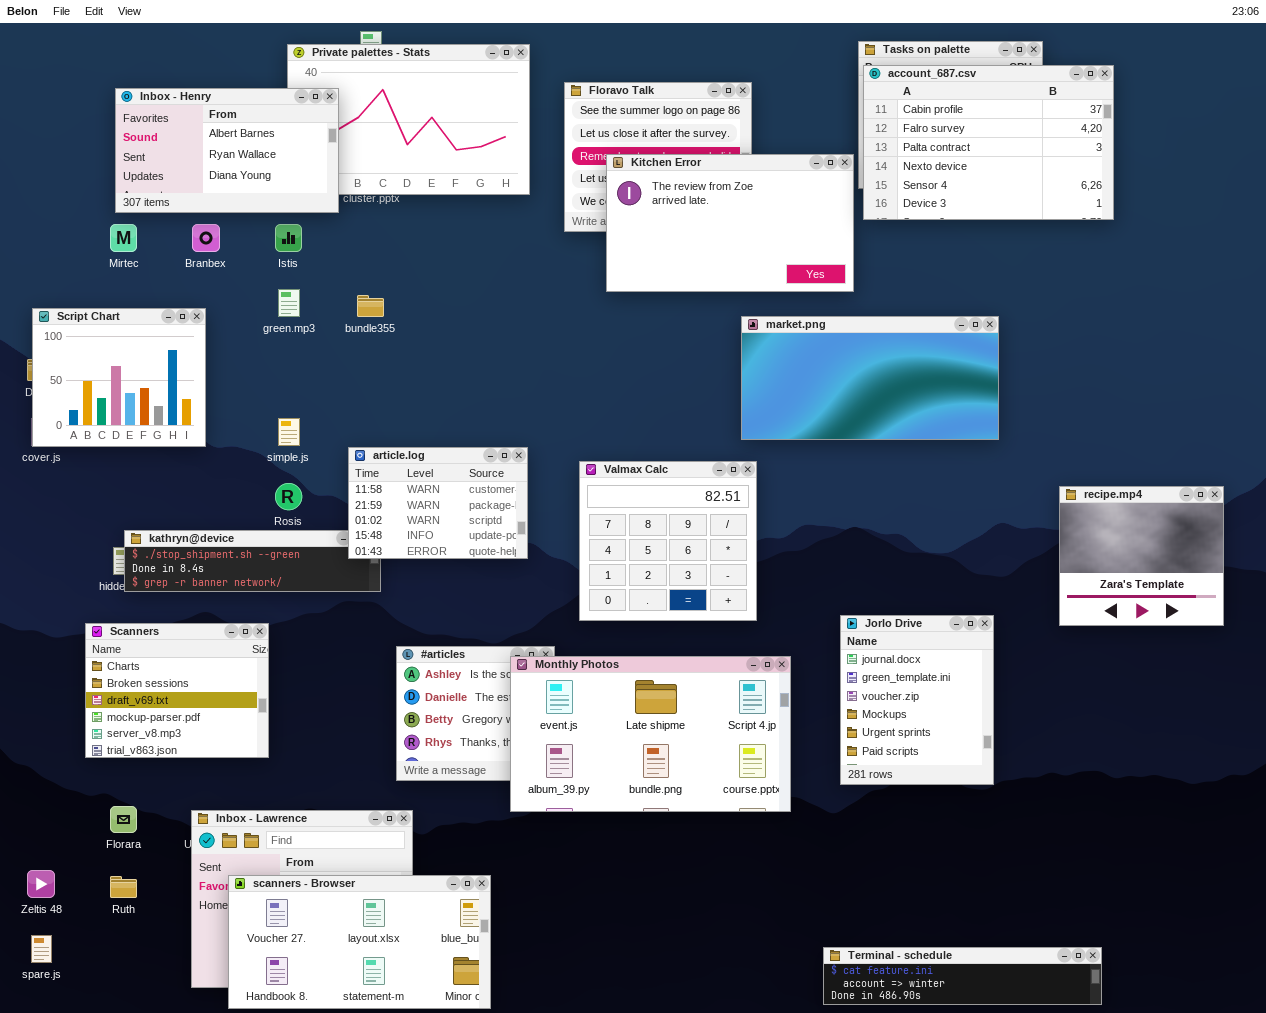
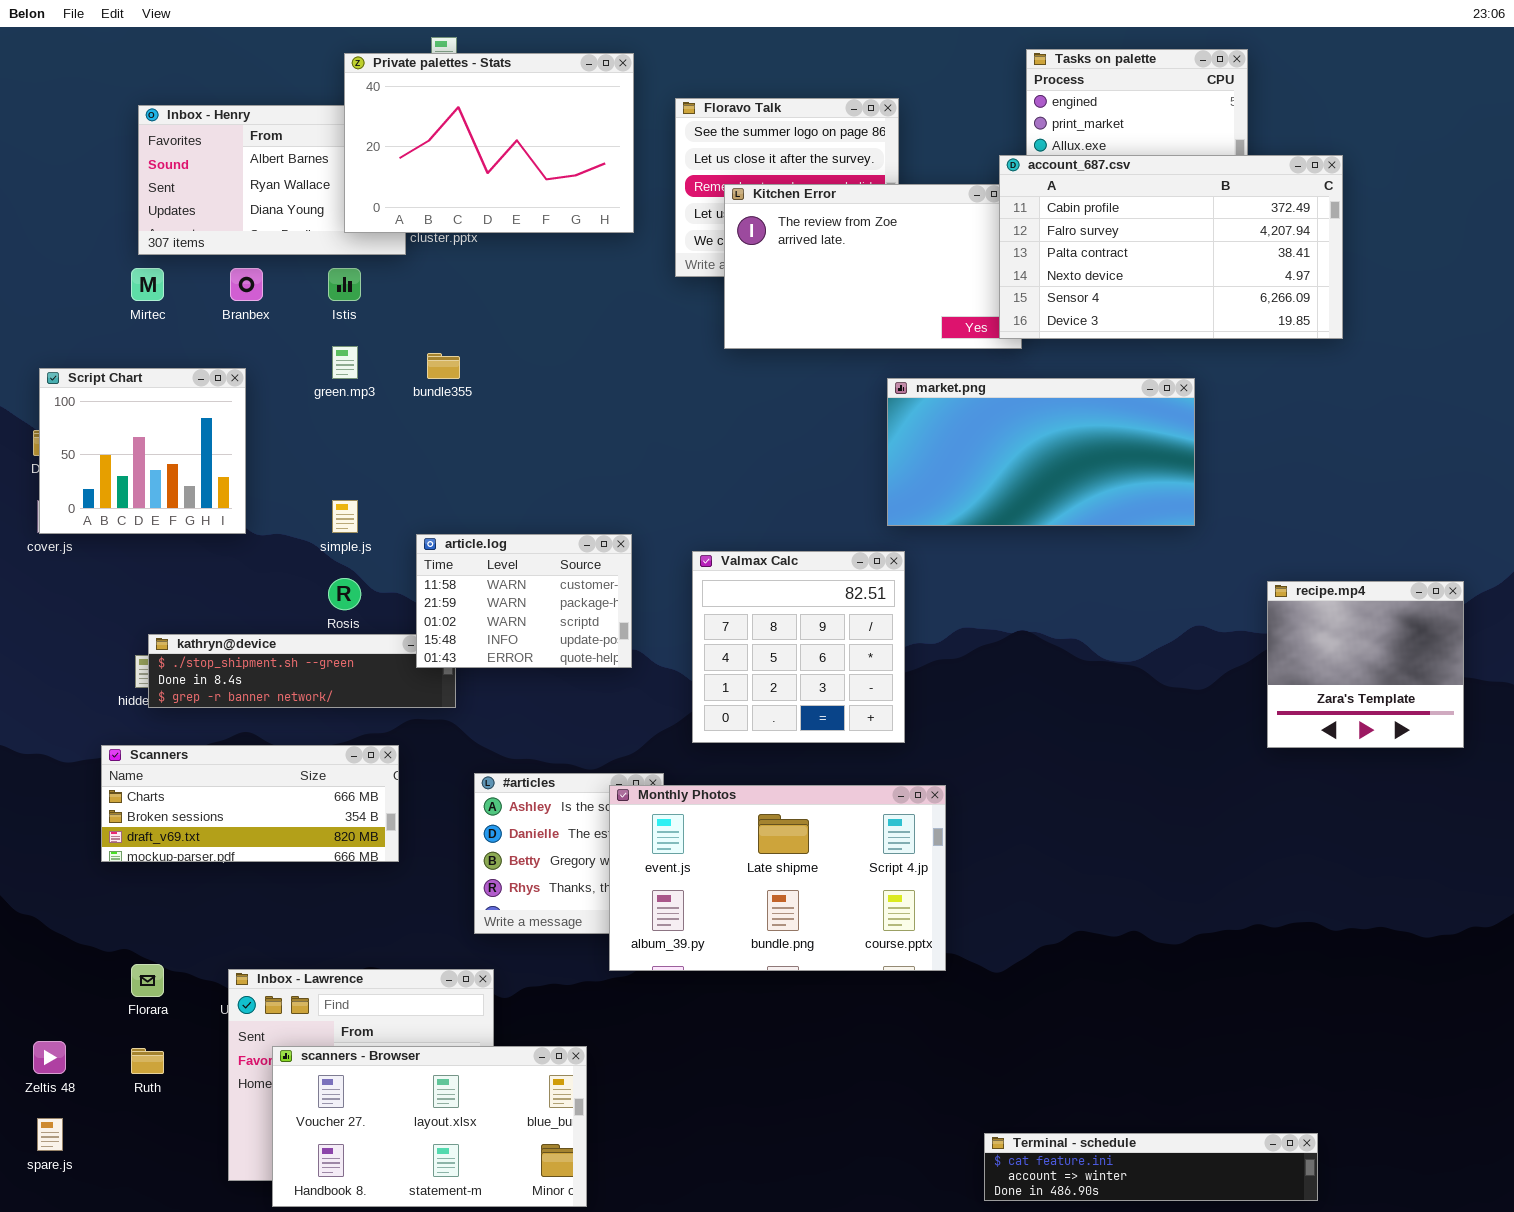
Private palettes - Stats: [287,44,530,195] -> [344,53,634,233], raised
account_687.csv: [863,65,1114,220] -> [999,155,1343,339], moved, resized
Jorlo Drive: [840,615,994,785] -> none, closed
Scanners: [85,623,269,758] -> [101,745,399,862], resized

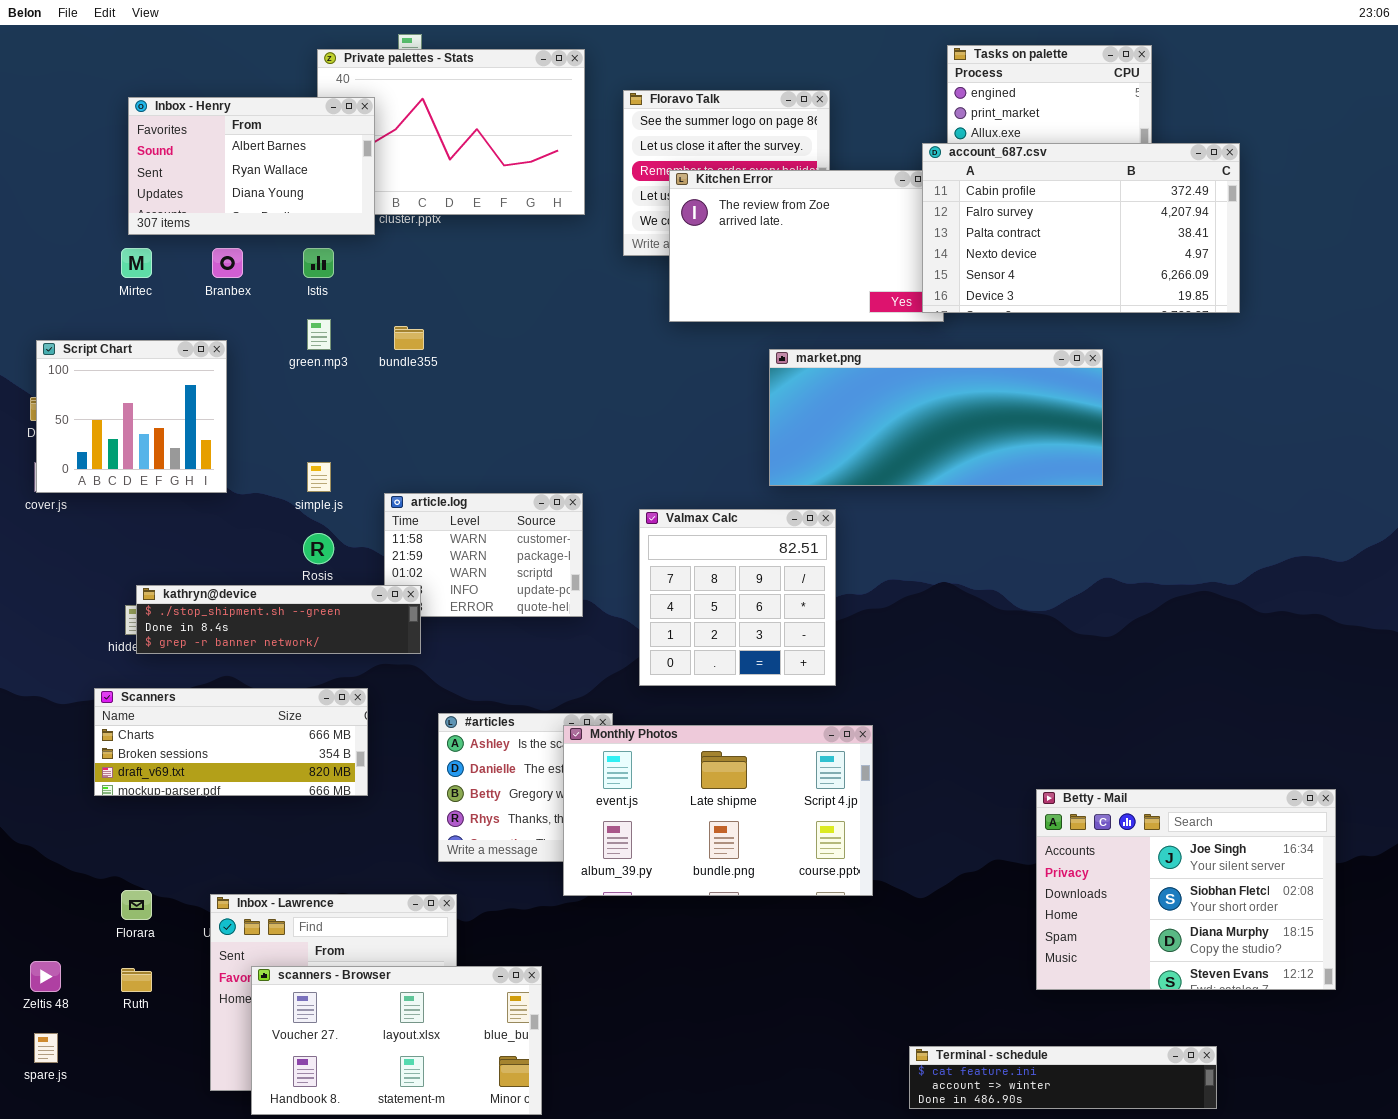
Inbox - Henry: [138,105,406,255] -> [128,97,375,235], raised
market.png: [887,378,1195,526] -> [769,349,1103,486], resized
recipe.mp4: [1267,581,1464,748] -> none, closed
kathryn@device: [148,634,456,708] -> [136,585,421,654], raised
Betty - Mail: none -> [1036,789,1336,990], opened

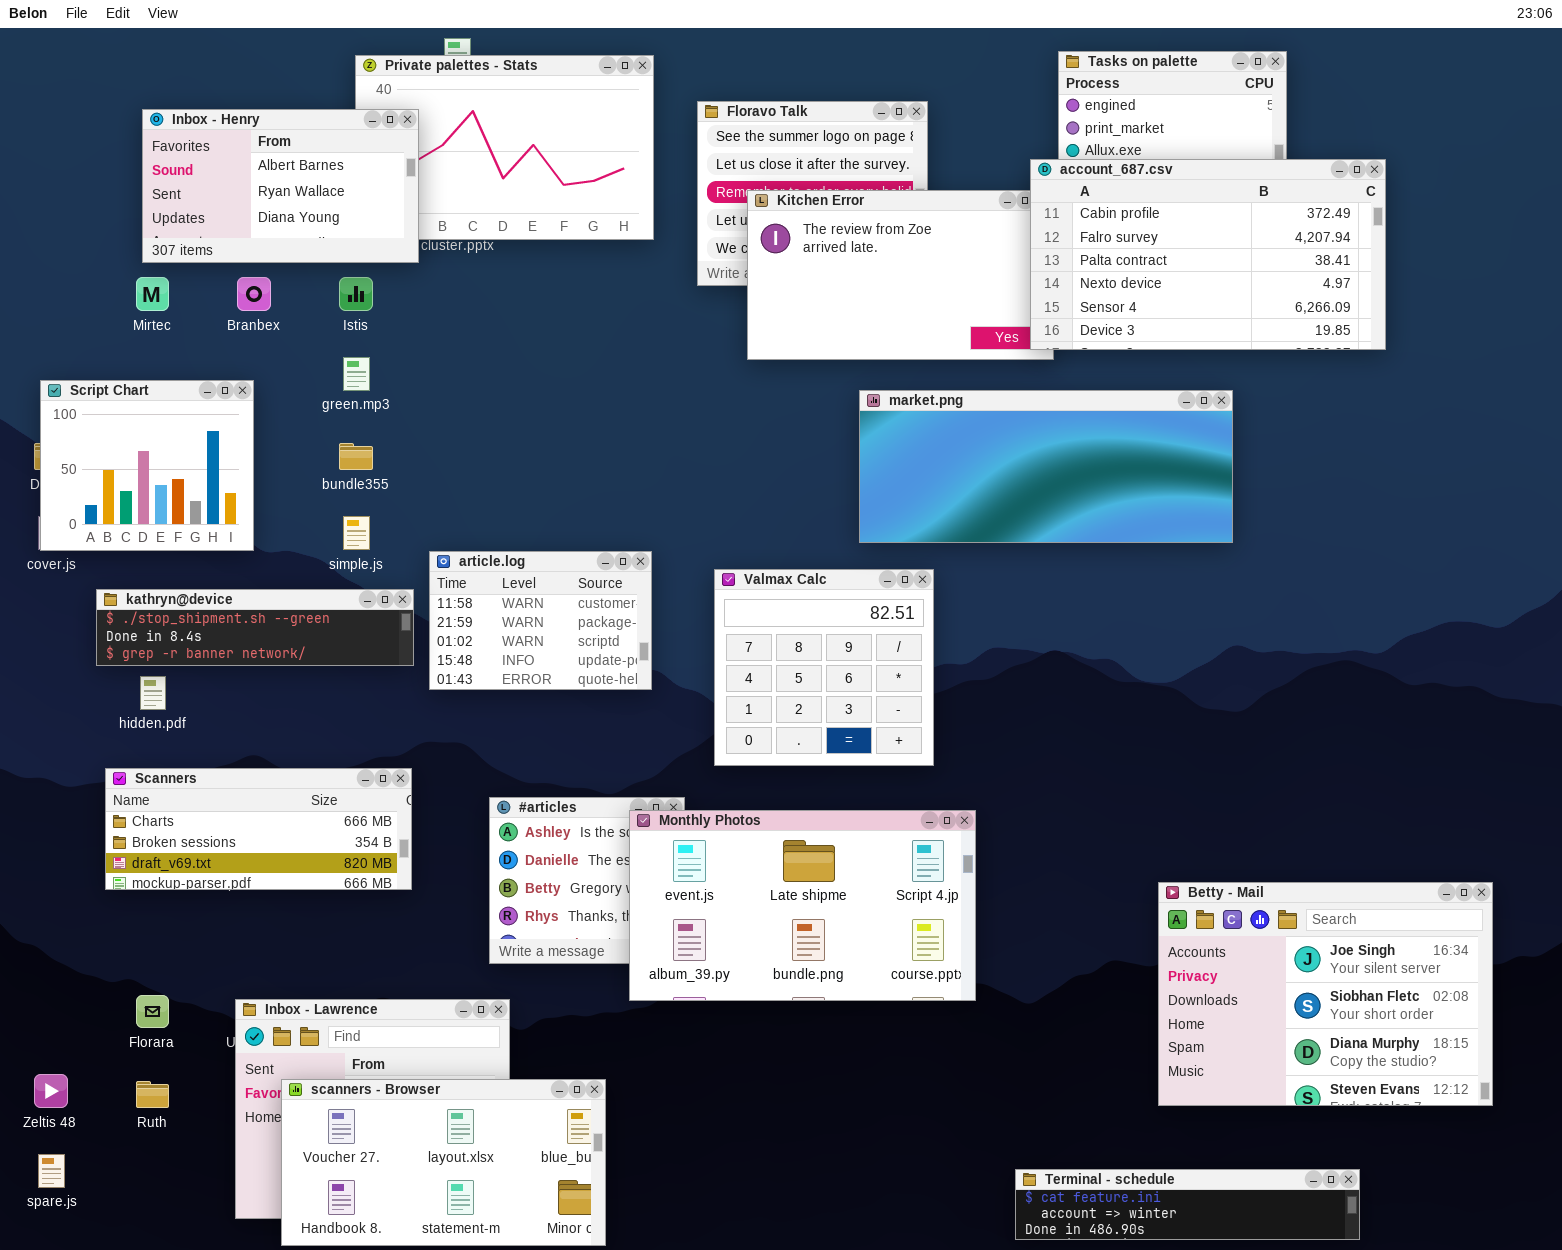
bundle355: [394,326,424,350] -> [339,443,373,470], moved
kathryn@device: [136,585,421,654] -> [96,589,414,666], moved

